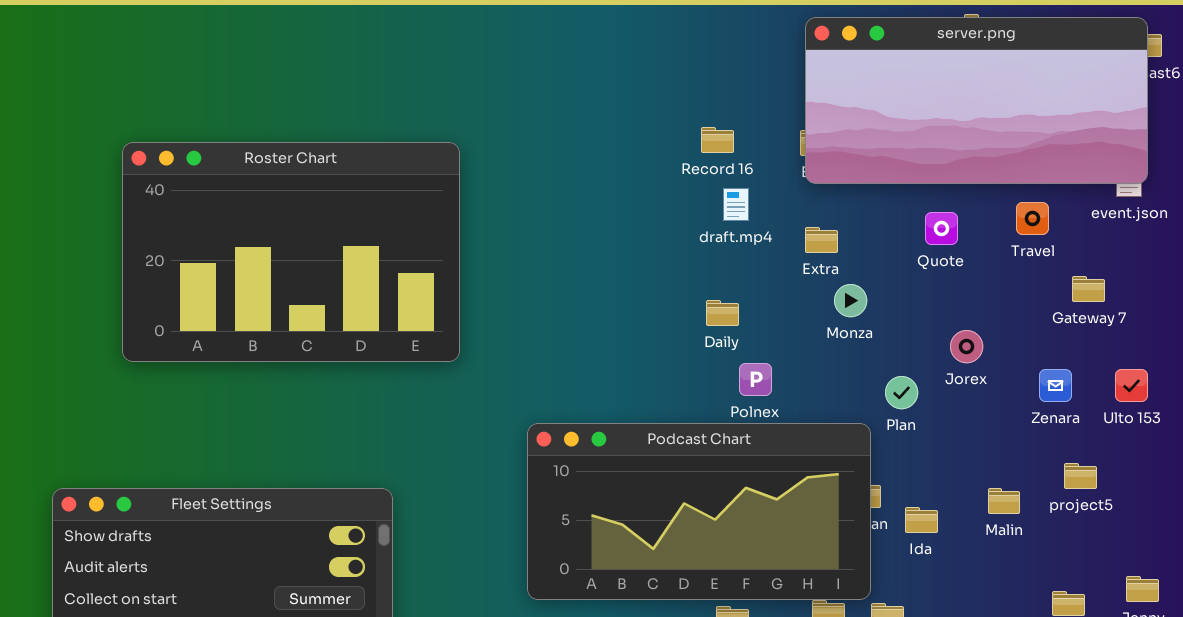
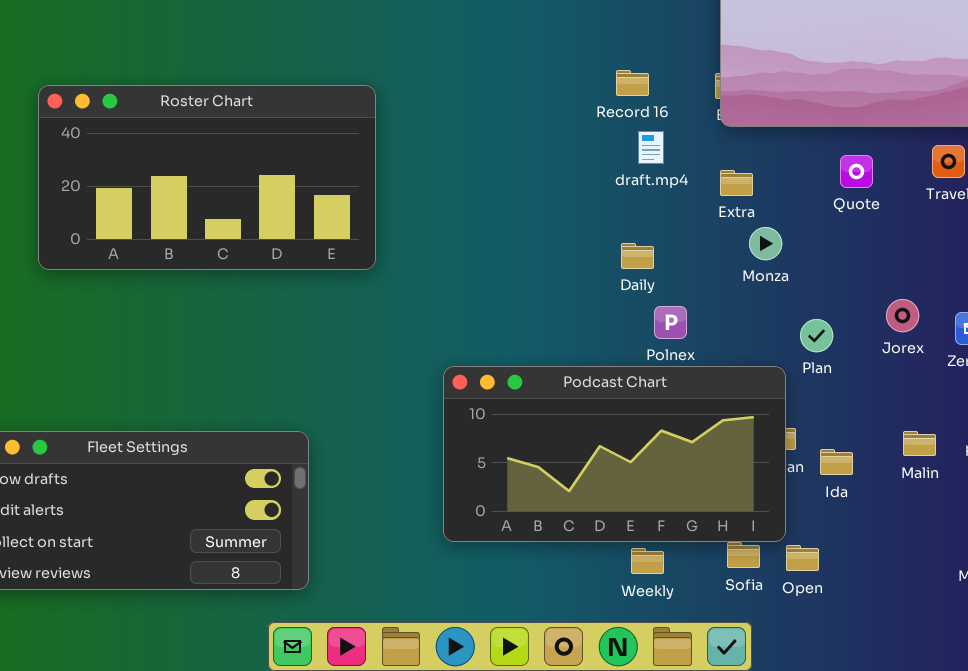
Roster Chart: [122,142,460,362] -> [38,85,376,270], resized
Jorex: [950,330,983,363] -> [886,299,919,332], moved

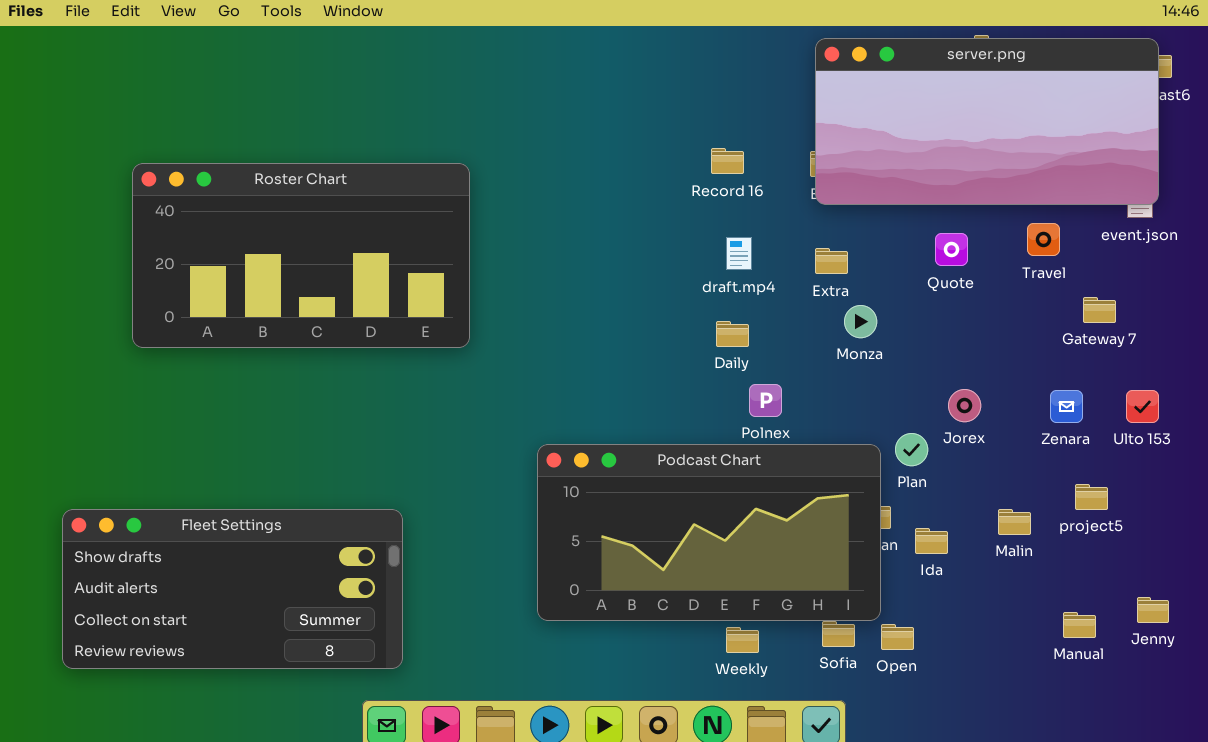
draft.mp4: [638,131,664,164] -> [726,237,752,270], moved
Jorex: [886,299,919,332] -> [948,389,981,422], moved
Plan: [800,319,833,352] -> [895,433,928,466], moved

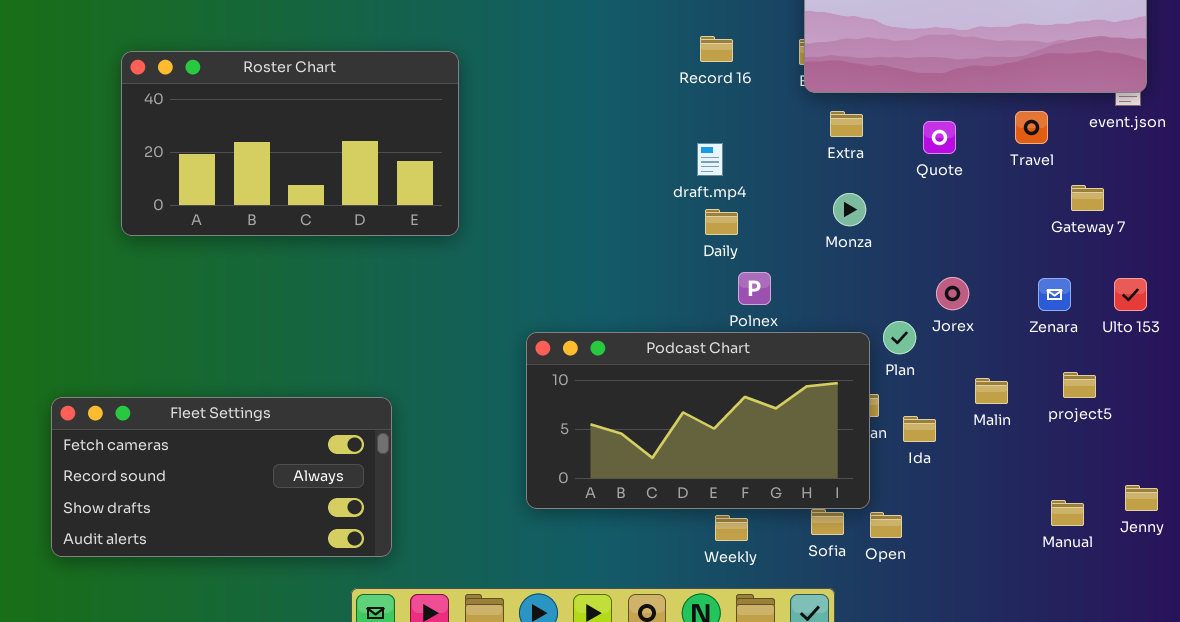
draft.mp4: [726,237,752,270] -> [697,143,723,176], moved
Extra: [815,248,848,274] -> [830,111,863,137], moved
Fleet Settings: [62,509,403,669] -> [51,397,392,557], scrolled up 2 rows
Malin: [998,509,1031,535] -> [975,378,1008,404], moved

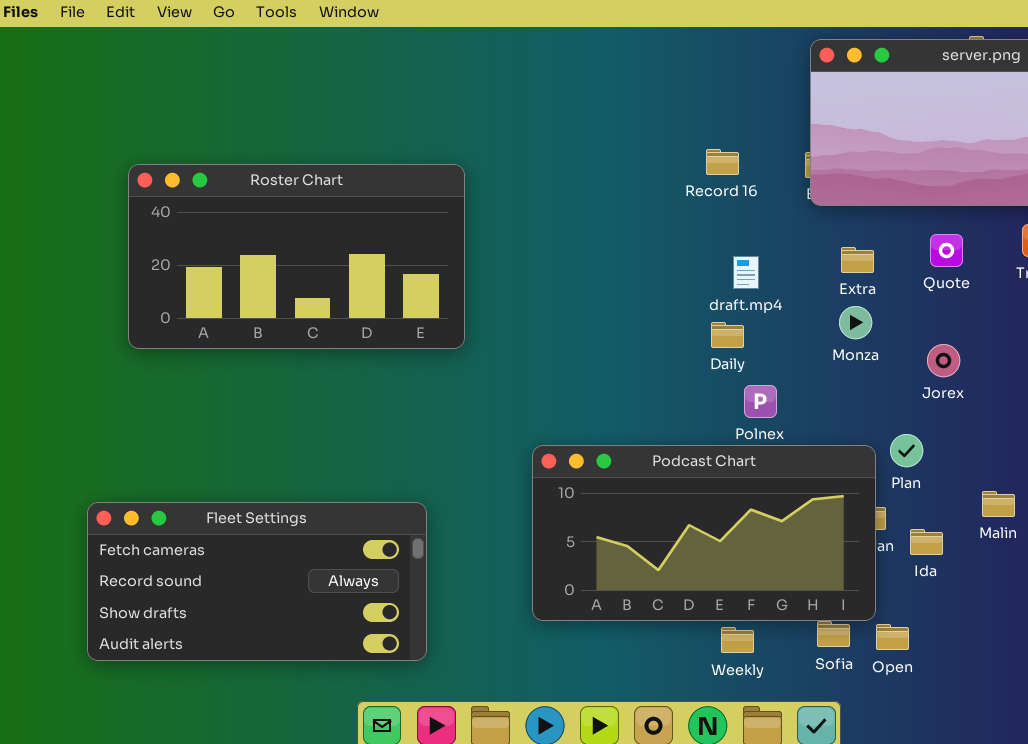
Extra: [830,111,863,137] -> [841,247,874,273], moved
draft.mp4: [697,143,723,176] -> [733,256,759,289], moved
Jorex: [936,277,969,310] -> [927,344,960,377], moved
Fleet Settings: [51,397,392,557] -> [87,502,427,661], moved

